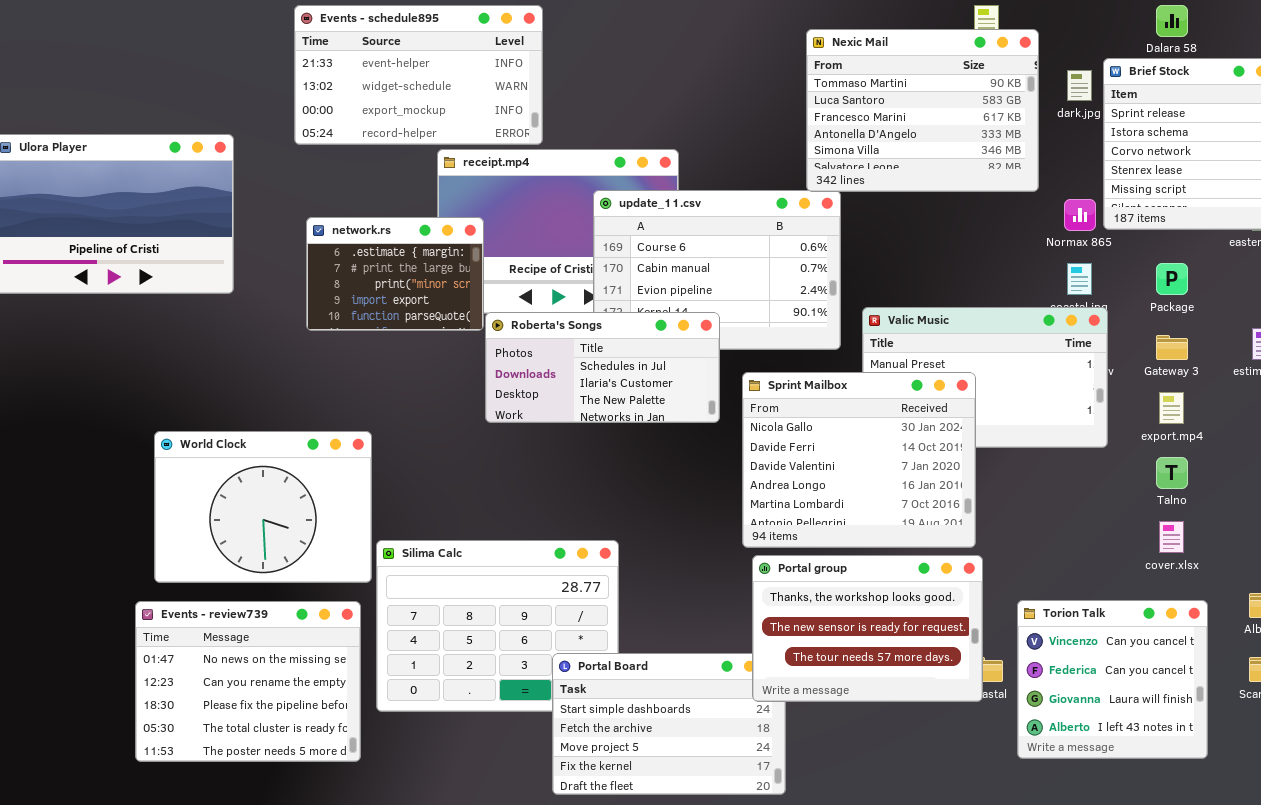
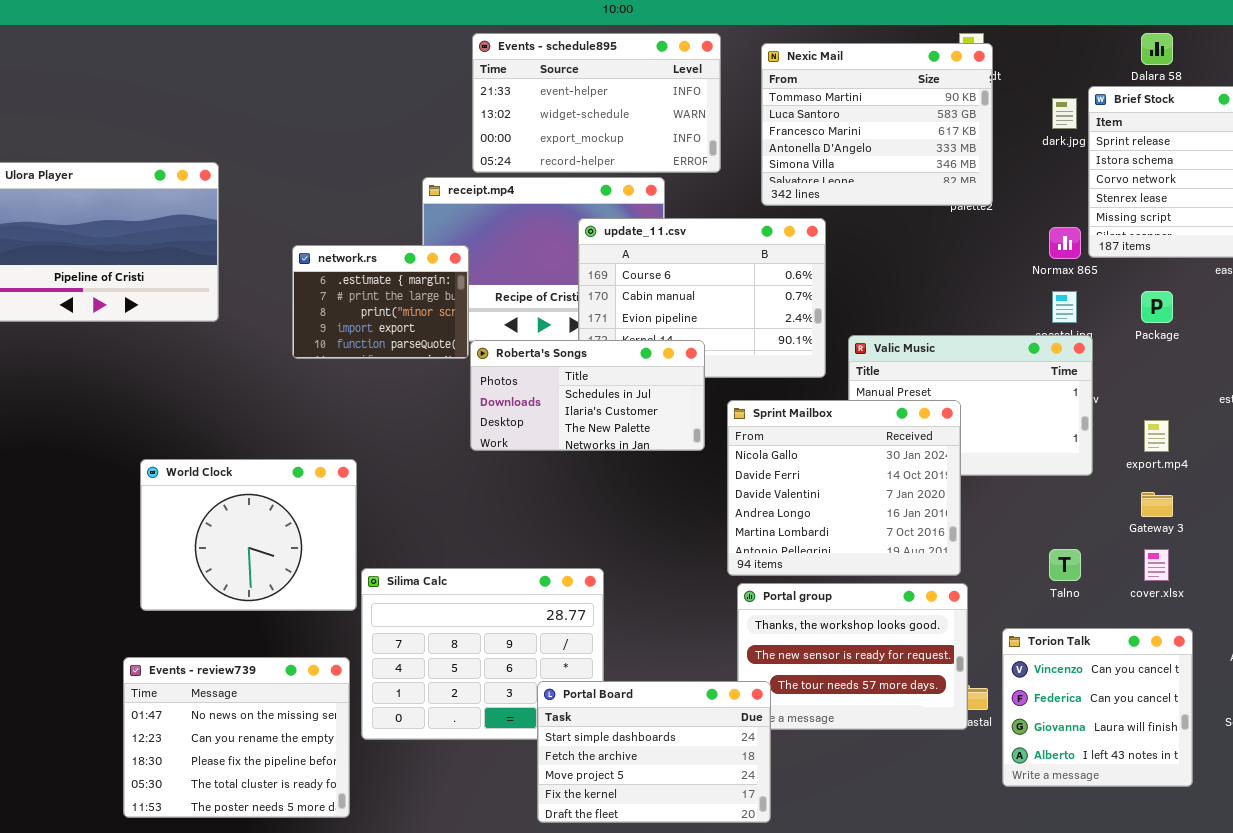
Events - schedule895: [294,5,543,145] -> [472,33,721,173], moved
Nexic Mail: [806,29,1039,192] -> [761,43,993,206], moved
Gateway 3: [1156,335,1188,360] -> [1141,492,1173,517], moved
Talno: [1156,457,1188,489] -> [1049,549,1081,581], moved
Events - review739: [135,601,361,762] -> [123,657,350,818], moved
Portal Board: [552,653,786,795] -> [537,681,771,823], raised

